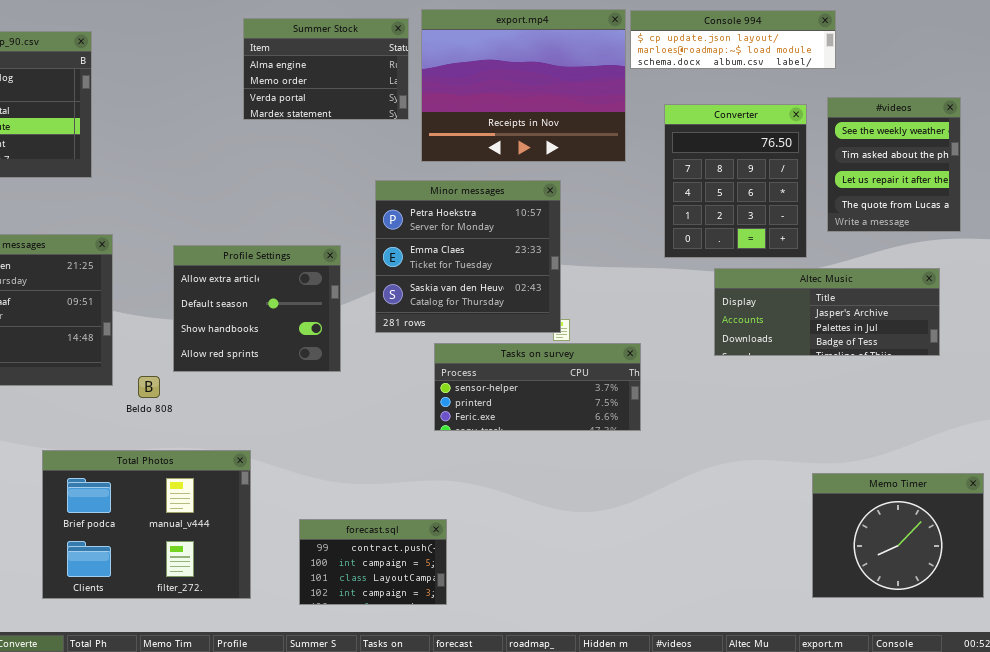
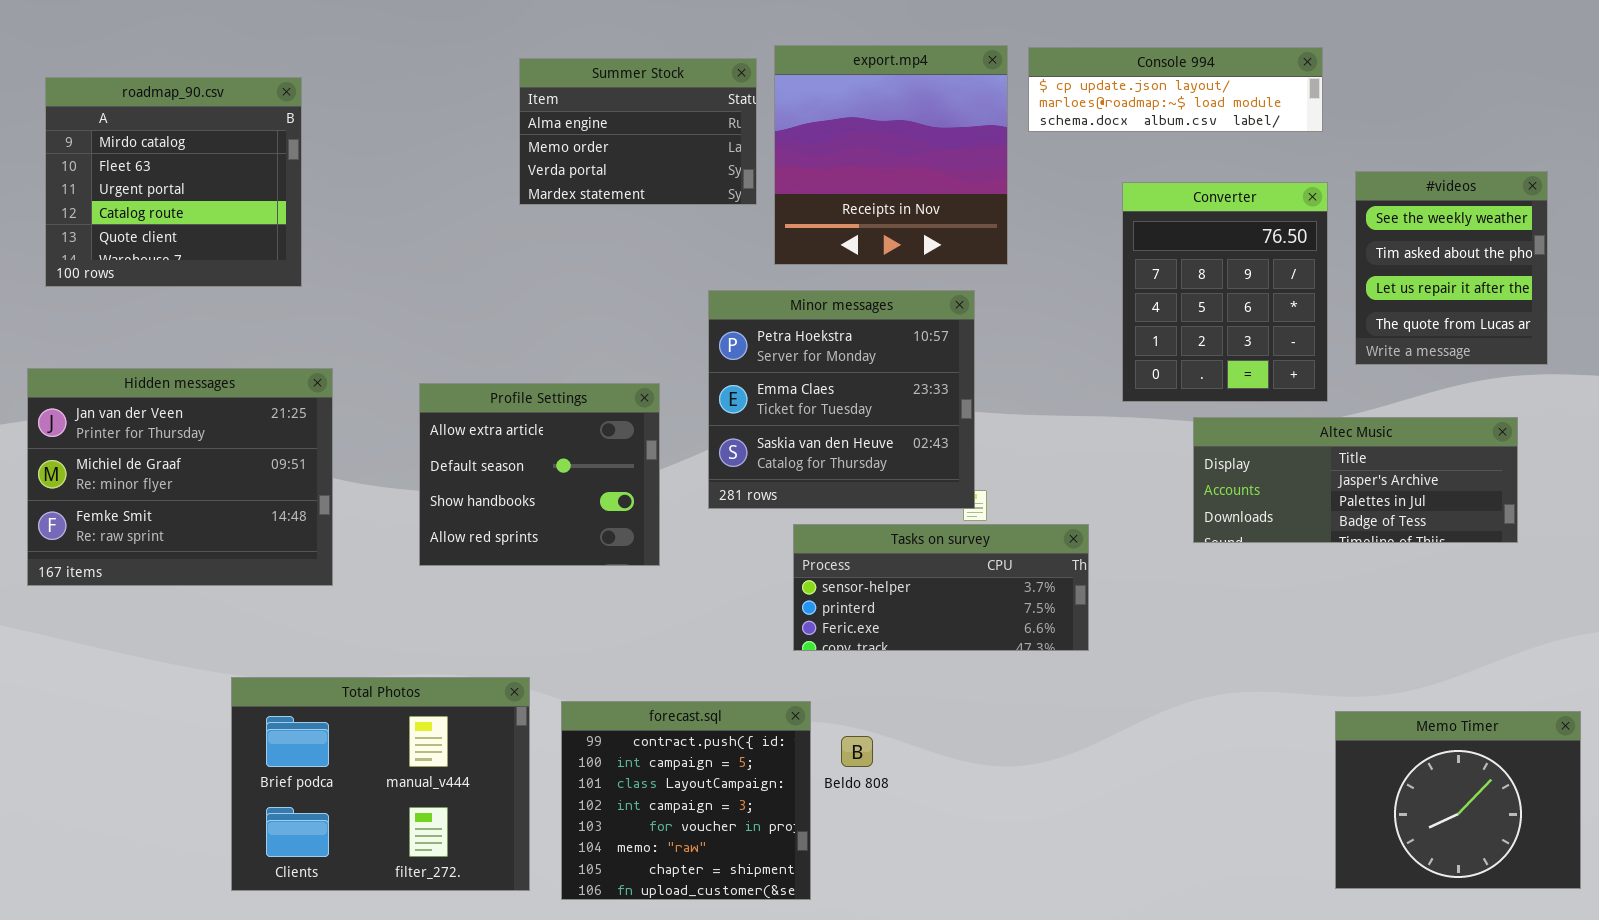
export.mp4: [421,9,626,162] -> [774,45,1008,265], resized
Console 994: [630,10,836,69] -> [1028,47,1323,132], moved
Beldo 808: [138,376,160,398] -> [841,736,873,767], moved
forecast.sql: [299,519,447,605] -> [561,701,811,900], resized

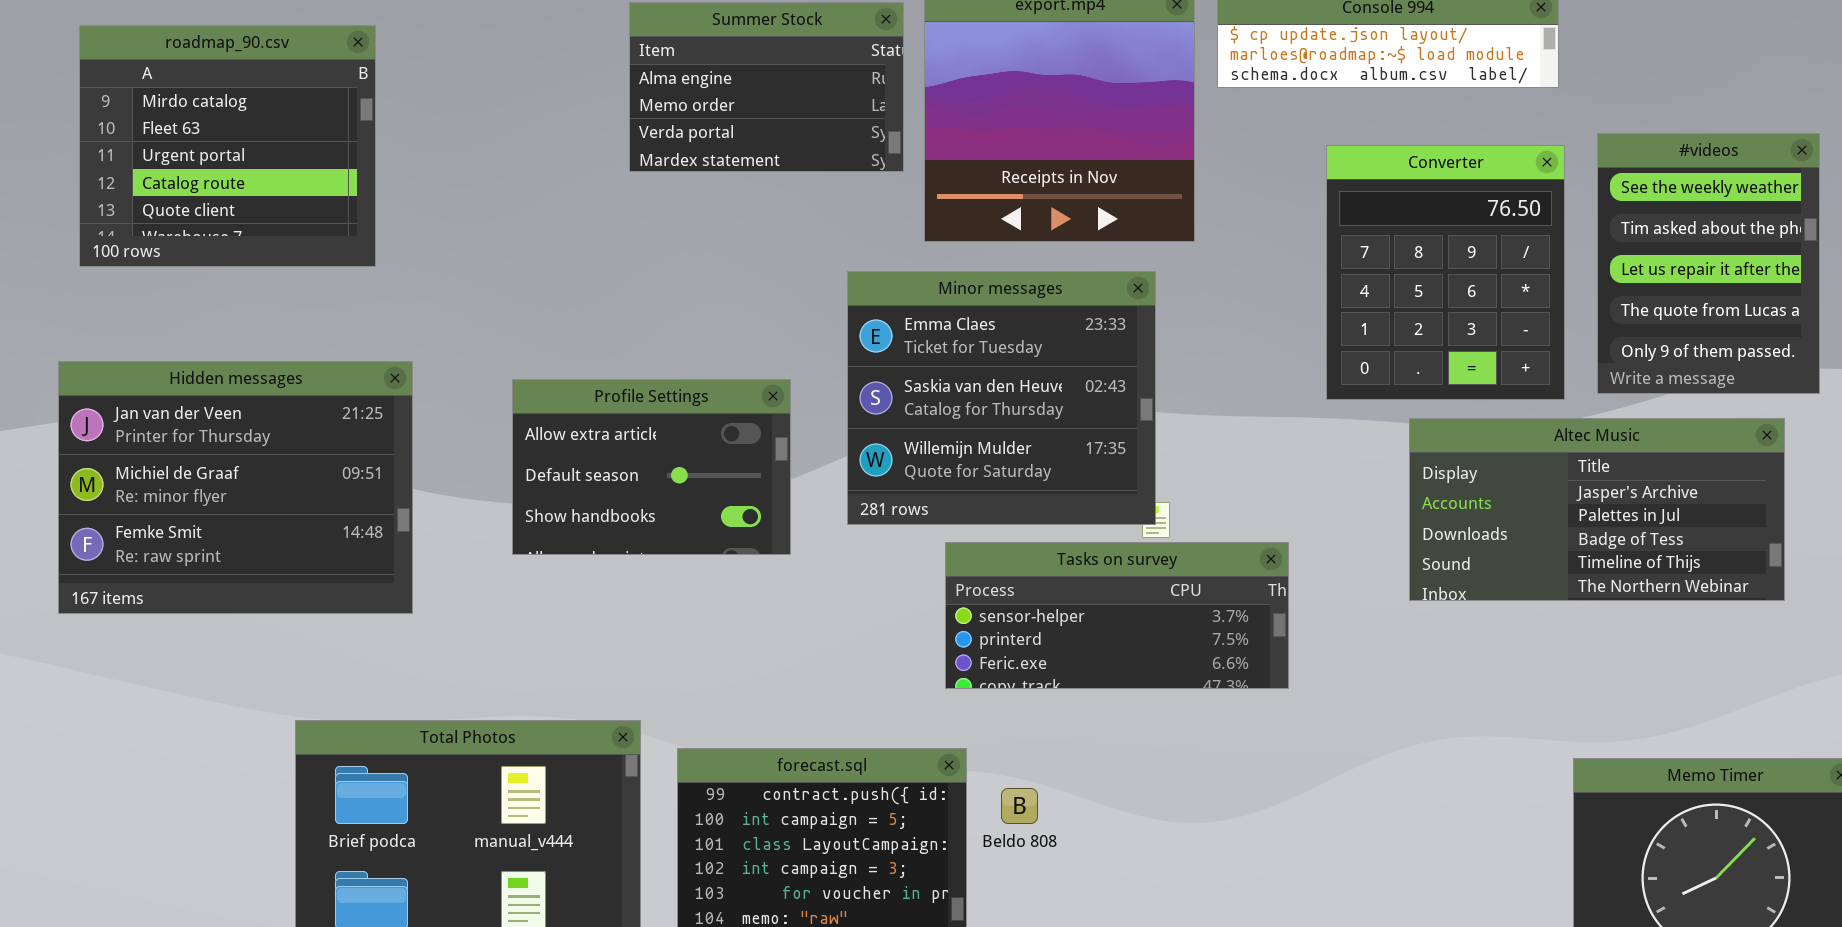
#videos: [1355,171,1548,365] -> [1597,133,1820,394], resized
Minor messages: [708,290,975,509] -> [847,271,1156,525], scrolled down 1 row
Profile Settings: [419,383,660,566] -> [512,379,791,555], resized
Altec Music: [1193,417,1518,543] -> [1409,418,1785,601], resized

